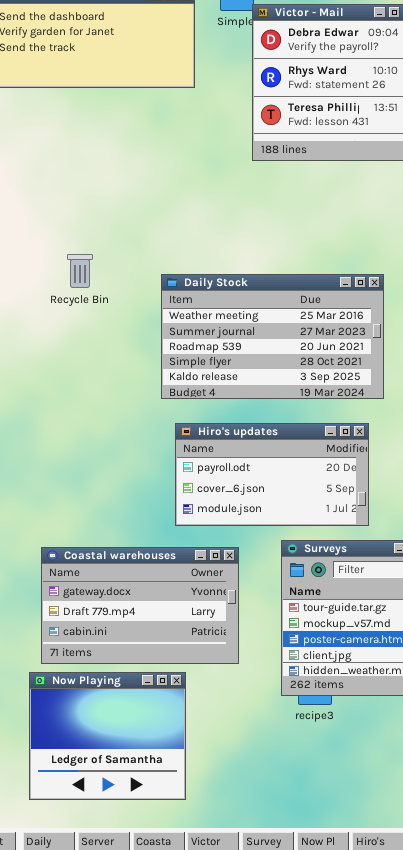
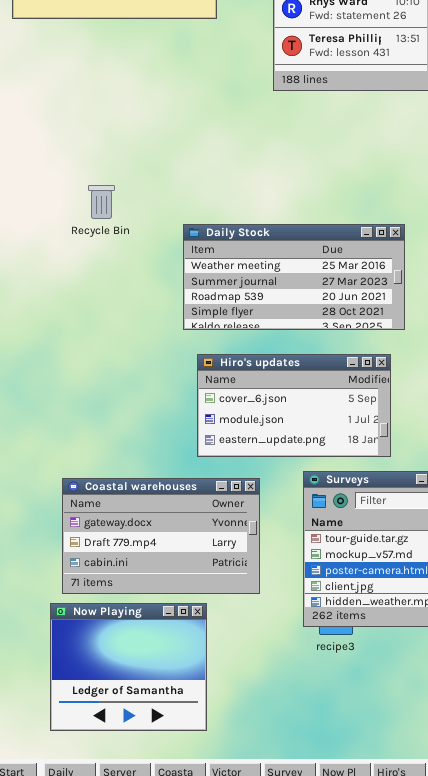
Daily Stock: [161,274,384,399] -> [183,224,405,330], resized
Hiro's updates: [175,423,369,526] -> [197,354,391,457], scrolled down 1 row

